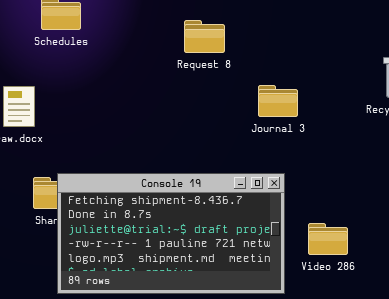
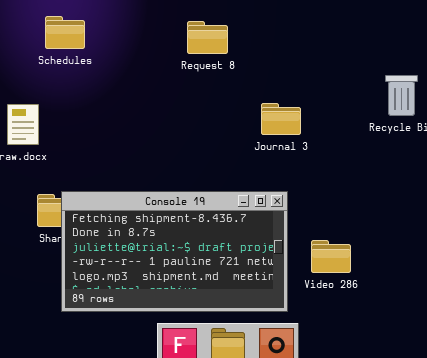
Request 8: [184,20,225,53] -> [187,21,228,54], moved

